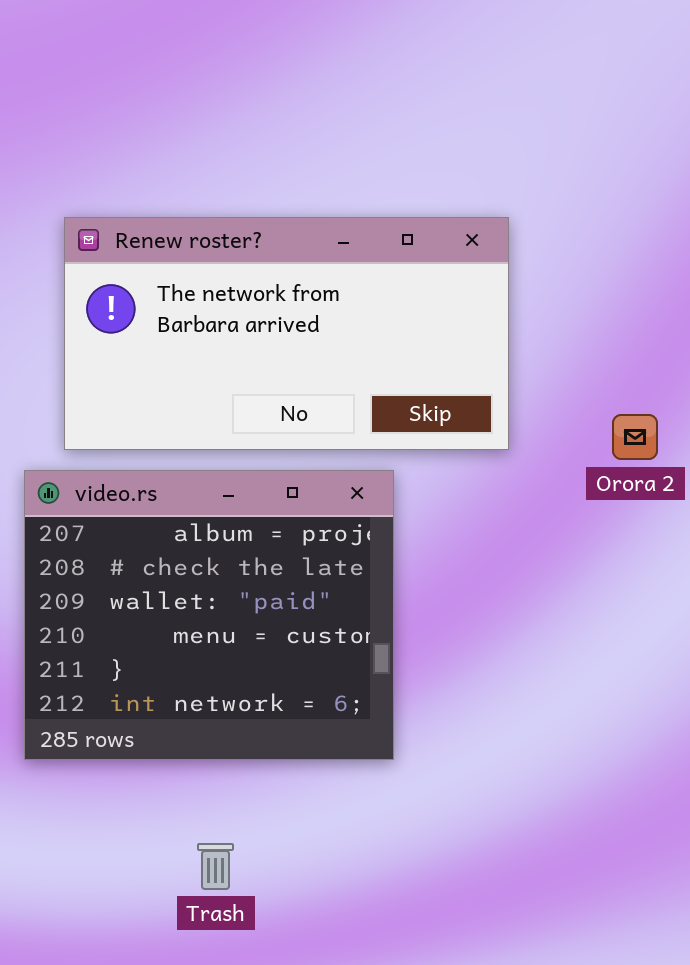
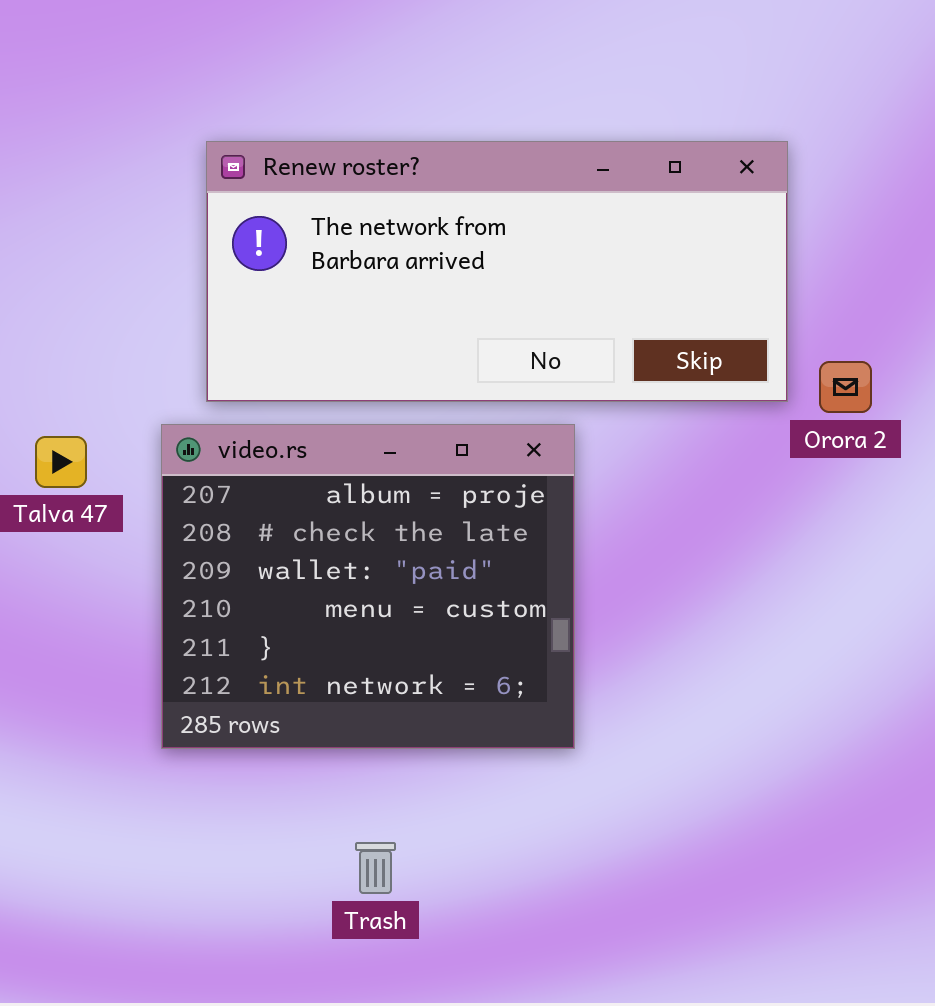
Renew roster?: [64,217,509,450] -> [206,141,788,402], resized

